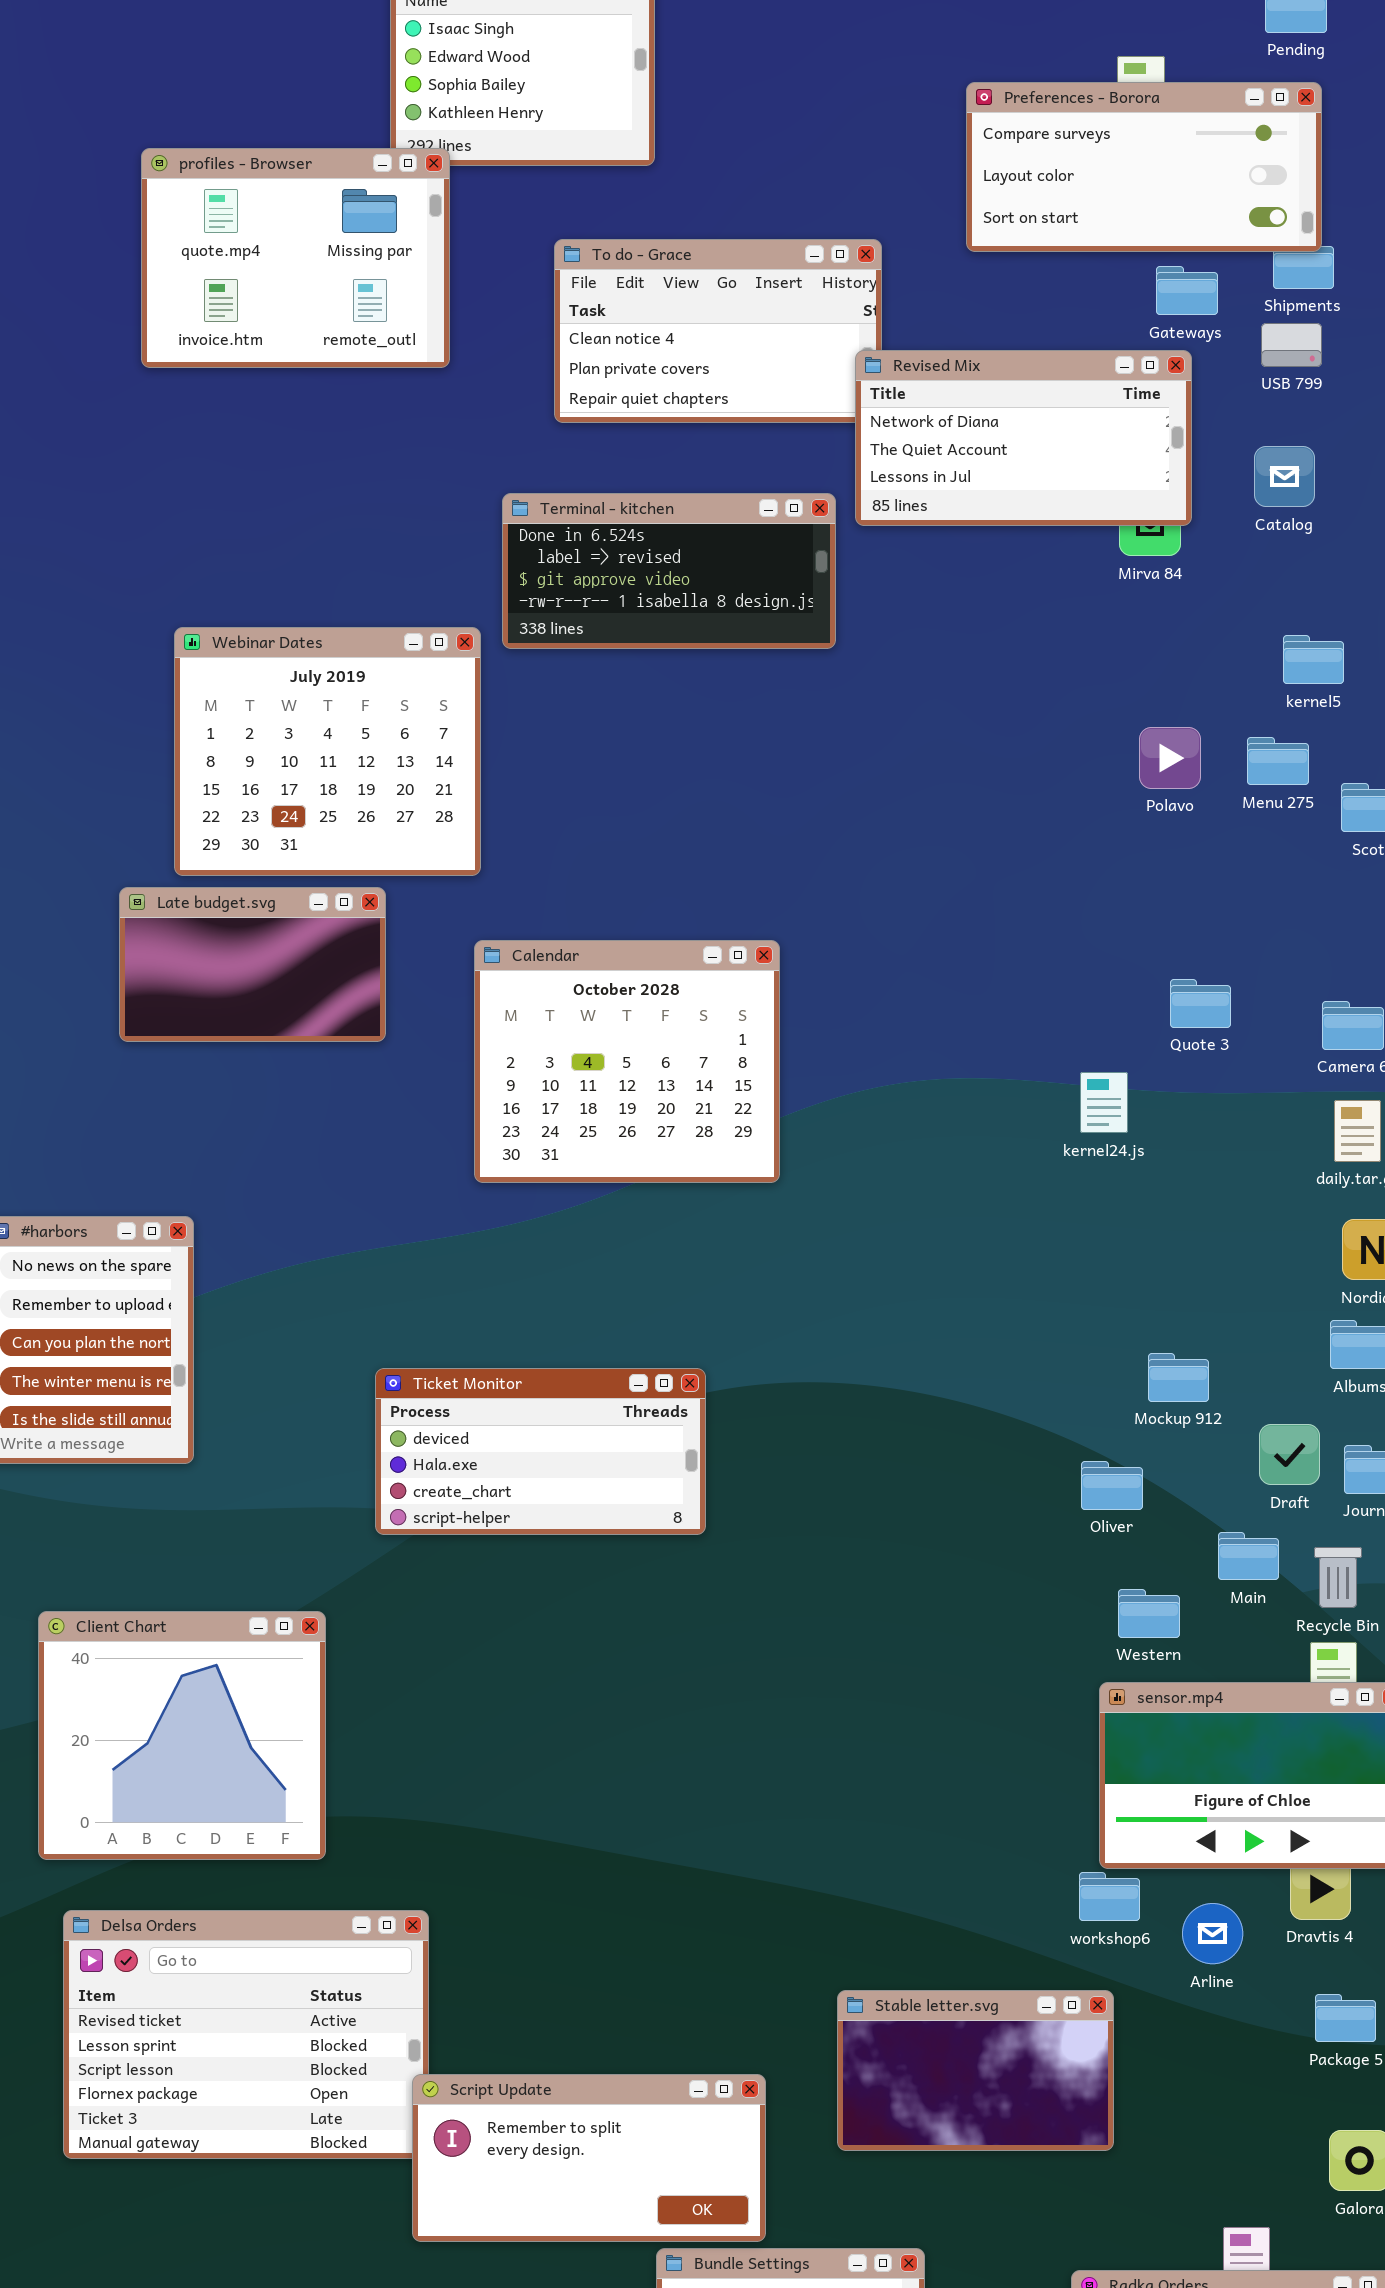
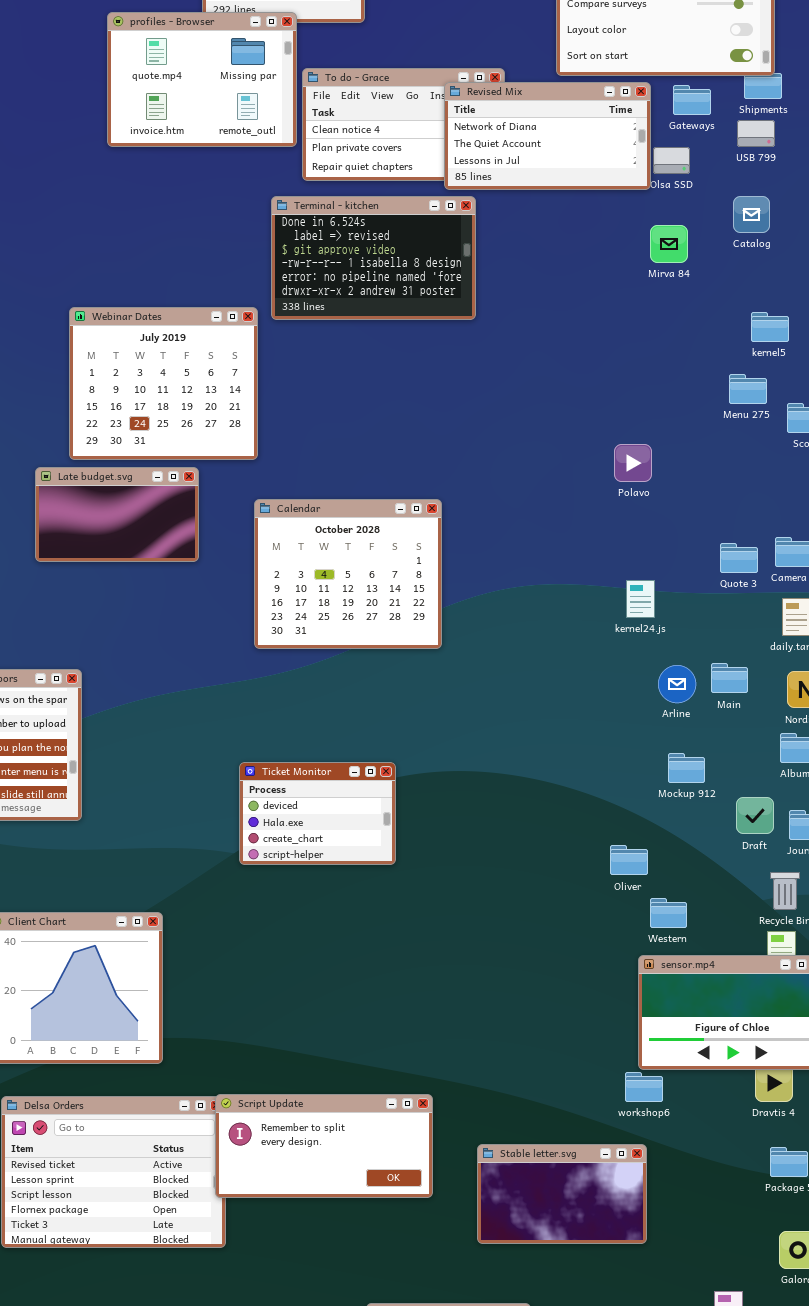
profiles - Browser: [141,148,450,368] -> [107,12,297,147], moved
Revised Mix: [855,350,1192,526] -> [444,82,651,190], moved
Terminal - kitchen: [502,493,836,649] -> [271,196,476,320], resized
Polavo: [1139,727,1201,789] -> [614,444,652,482], moved
Quote 3: [1170,979,1231,1028] -> [720,543,758,573], moved
Ticket Monitor: [375,1368,706,1535] -> [239,762,396,865], resized
Oliver: [1081,1461,1143,1510] -> [610,845,648,875], moved
Main: [1218,1532,1279,1580] -> [711,663,748,693], moved
Arline: [1182,1903,1243,1964] -> [658,665,696,703], moved
Script Update: [412,2074,766,2242] -> [215,1094,433,1198], moved

